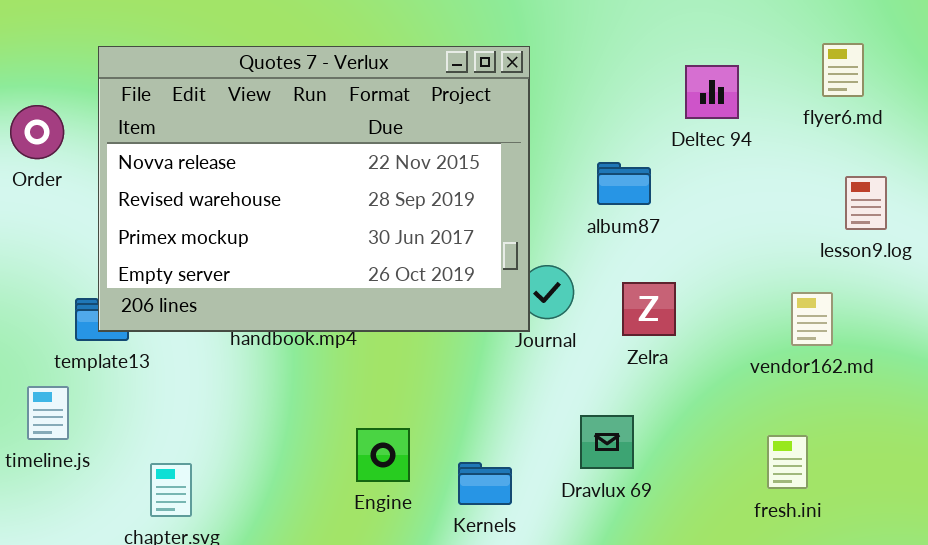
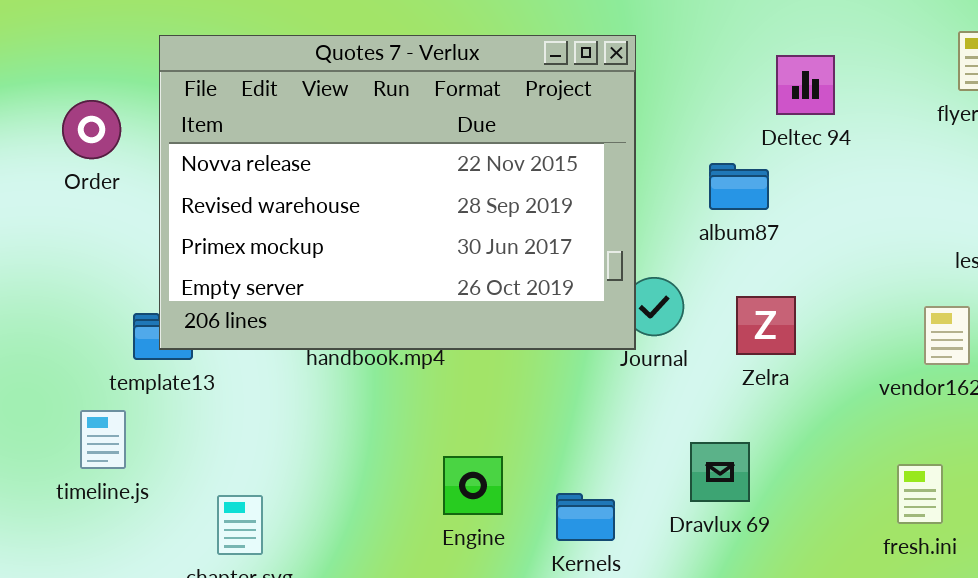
Deltec 94: [685,65,739,119] -> [776,55,835,115], moved

